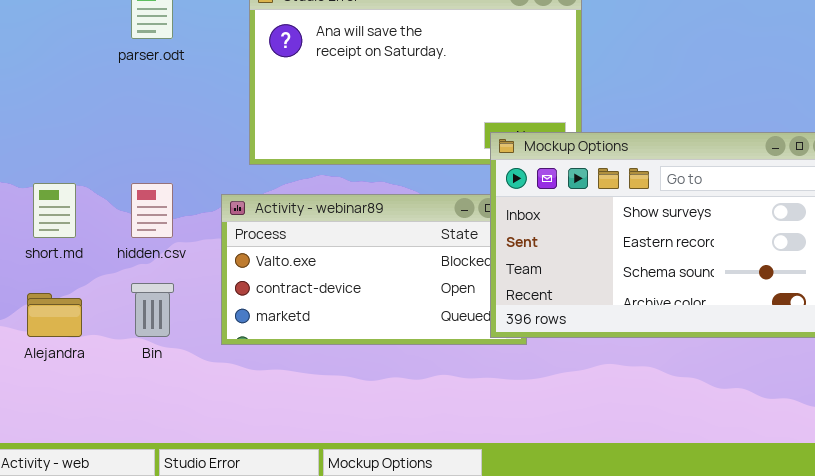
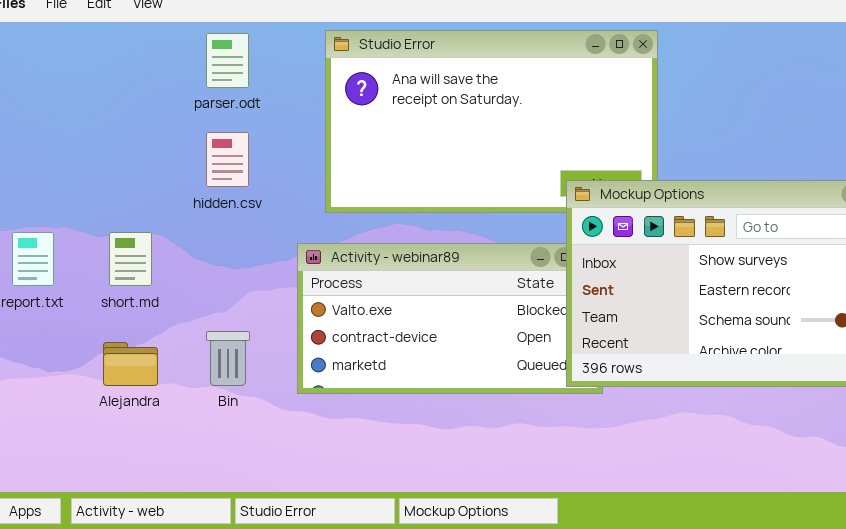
hidden.csv: [131,183,173,238] -> [206,132,249,187], moved

